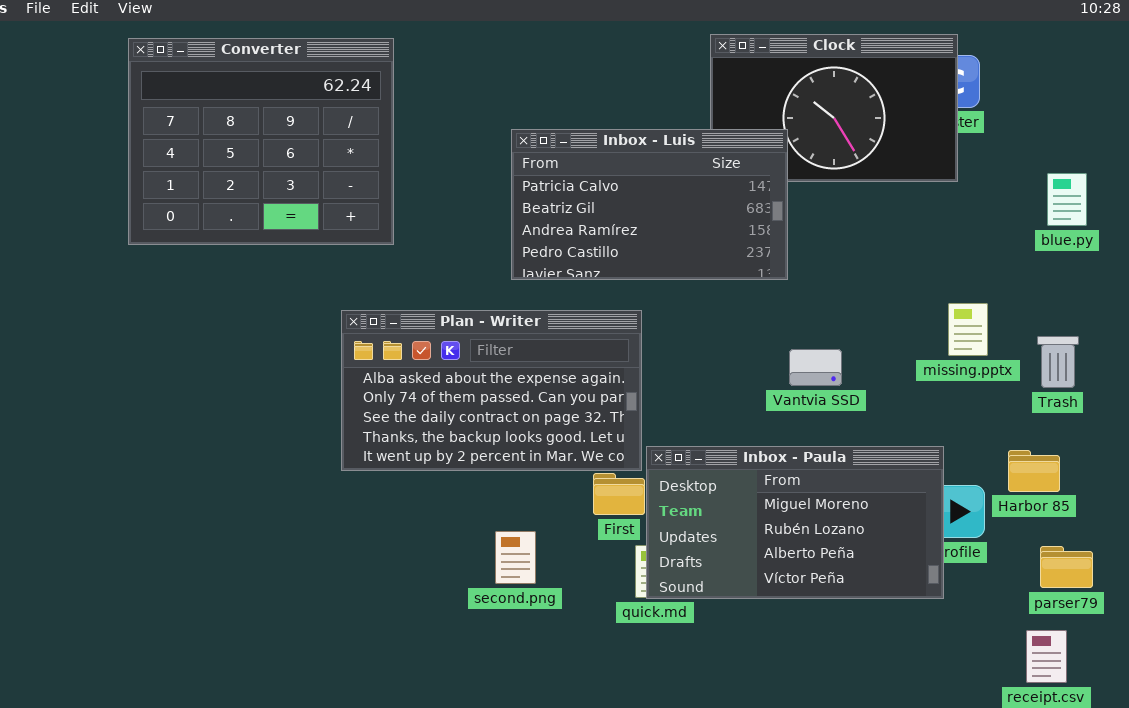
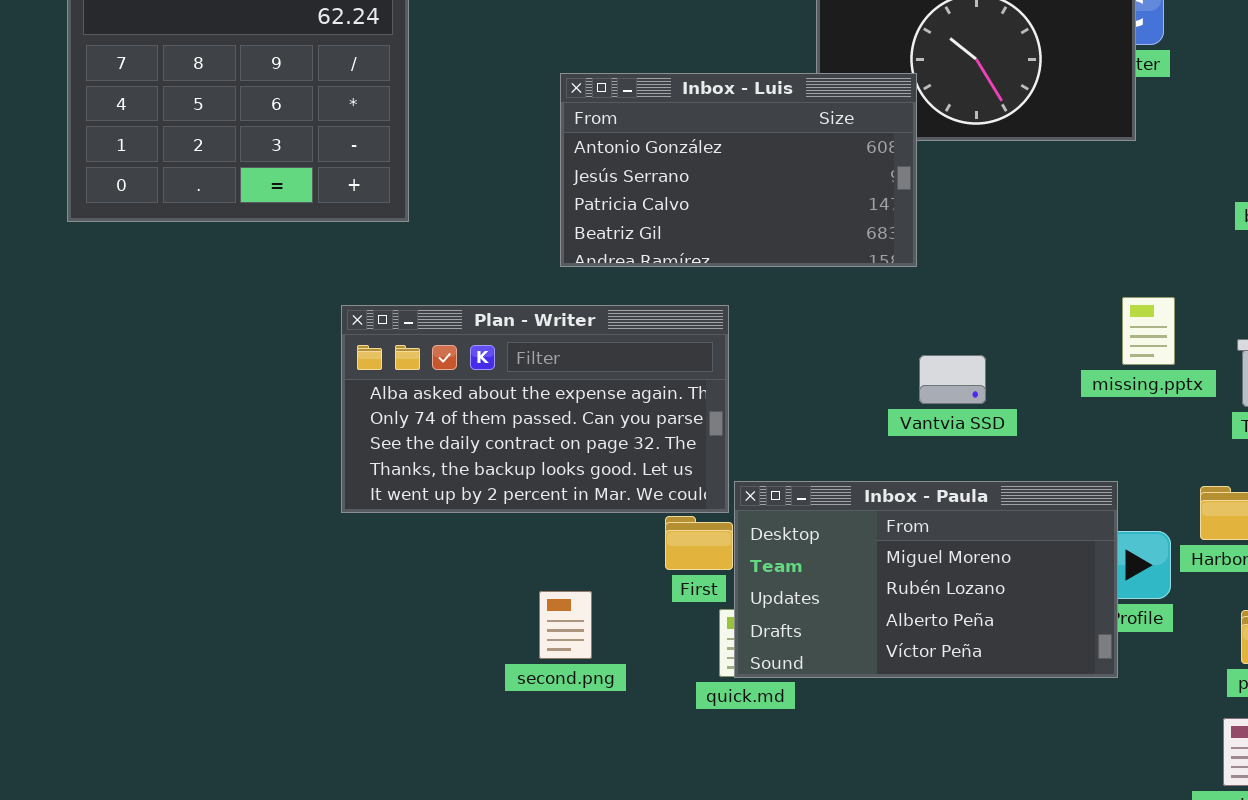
Inbox - Luis: [511,129,788,280] -> [560,73,917,267], scrolled up 2 rows

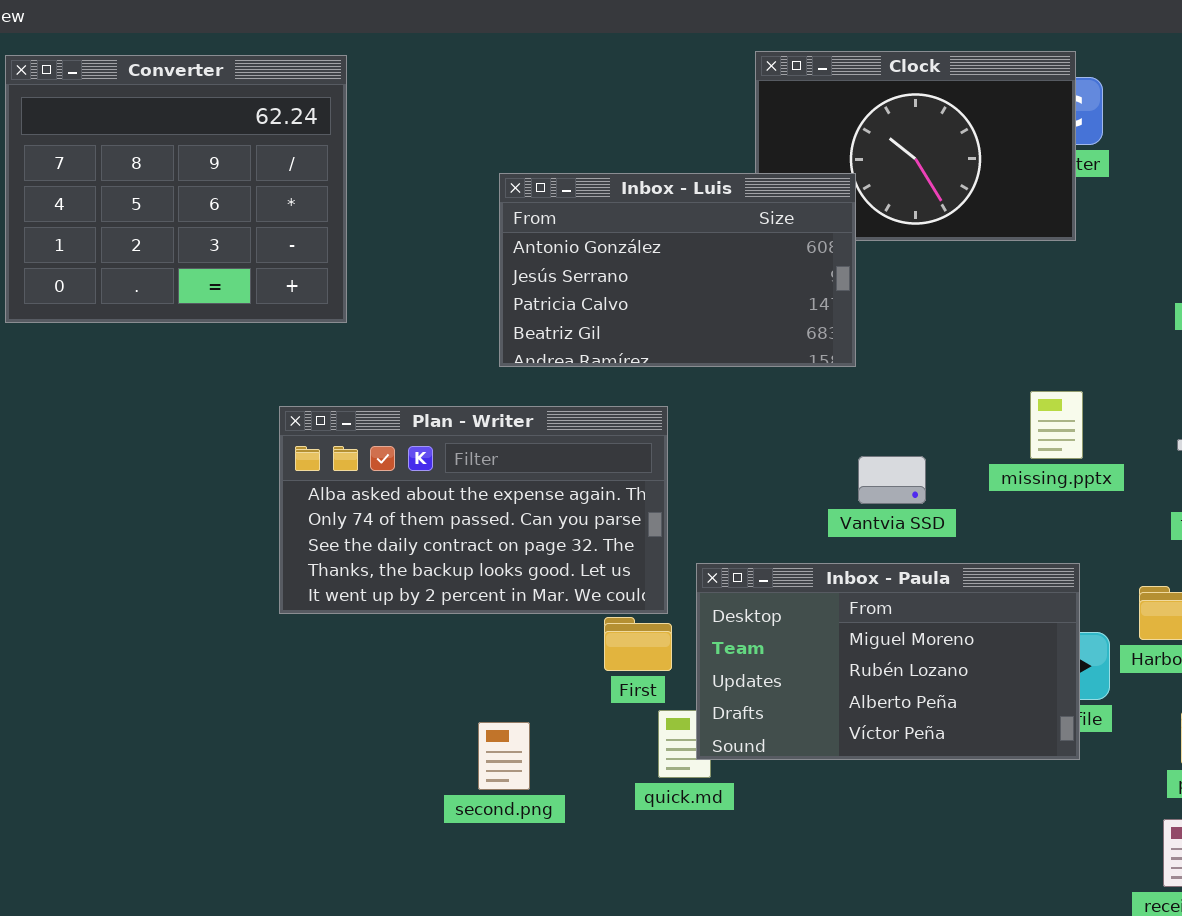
missing.pptx: [1122,297,1175,365] -> [1030,391,1083,459], moved
Inbox - Paula: [734,481,1118,678] -> [696,563,1080,760], moved
second.png: [539,591,592,659] -> [478,722,530,790], moved

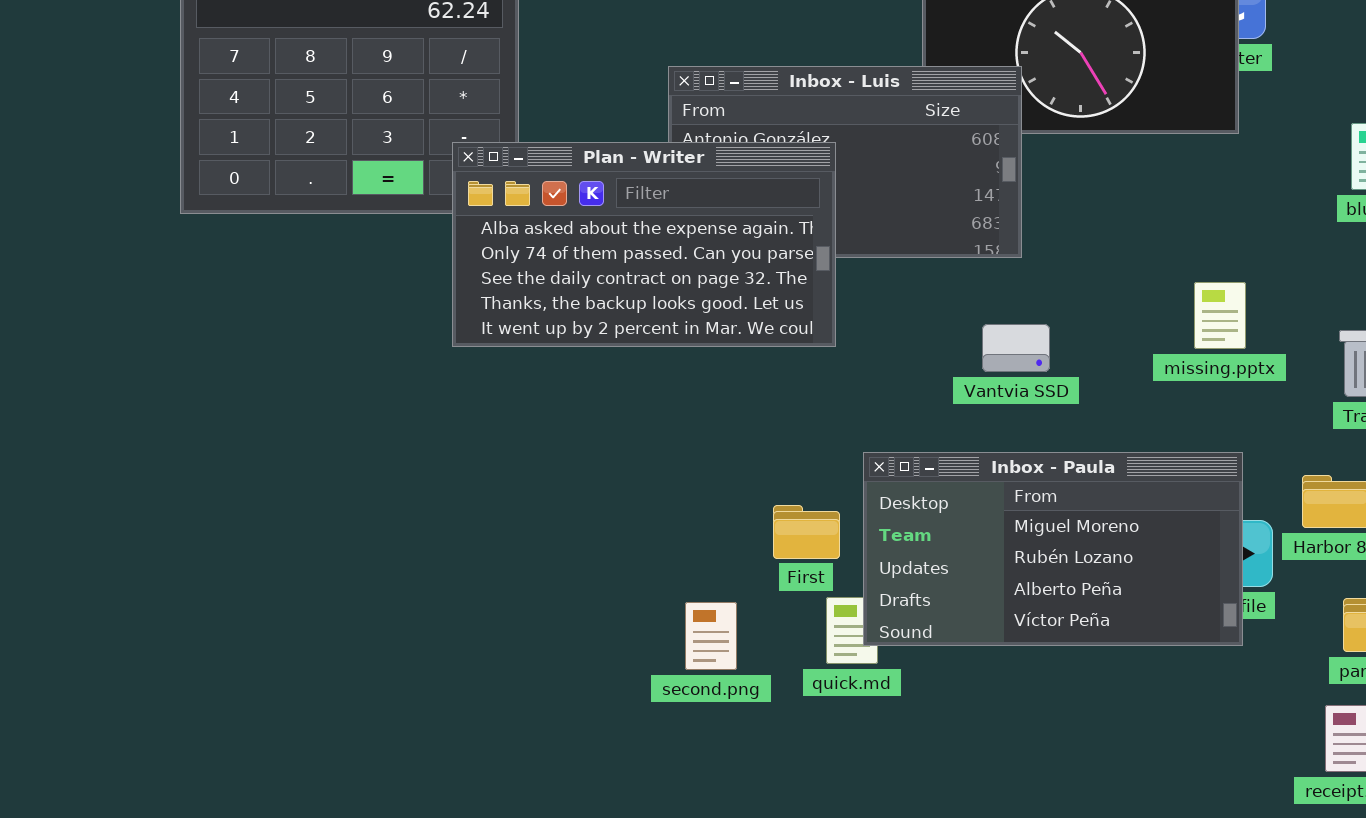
Plan - Writer: [279,406,668,614] -> [452,142,836,347], moved
Vantvia SSD: [858,456,926,504] -> [982,324,1050,372], moved
second.png: [478,722,530,790] -> [685,602,737,670], moved

